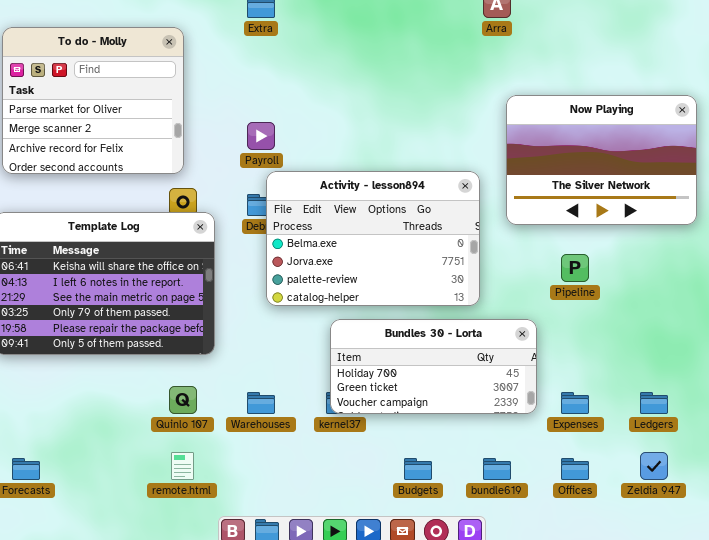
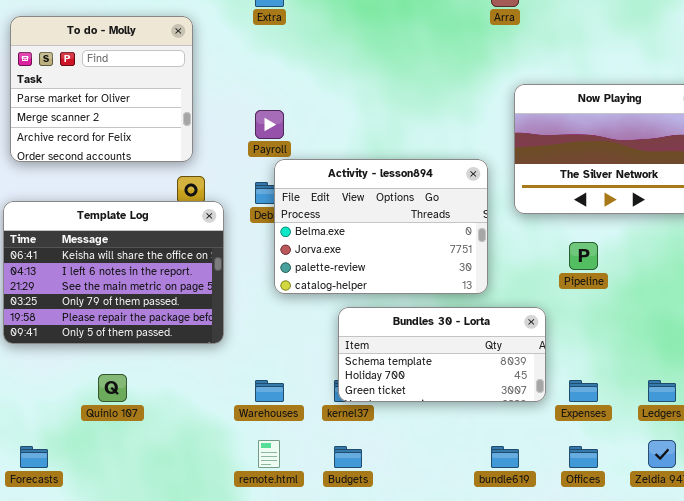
Bundles 30 - Lorta: [330,319,537,414] -> [338,307,546,402], scrolled up 1 row
Quinlo 107: [169,386,197,414] -> [98,374,127,402], moved
remote.html: [171,452,194,480] -> [258,440,280,468], moved
Budgets: [404,458,432,480] -> [334,446,362,468], moved

